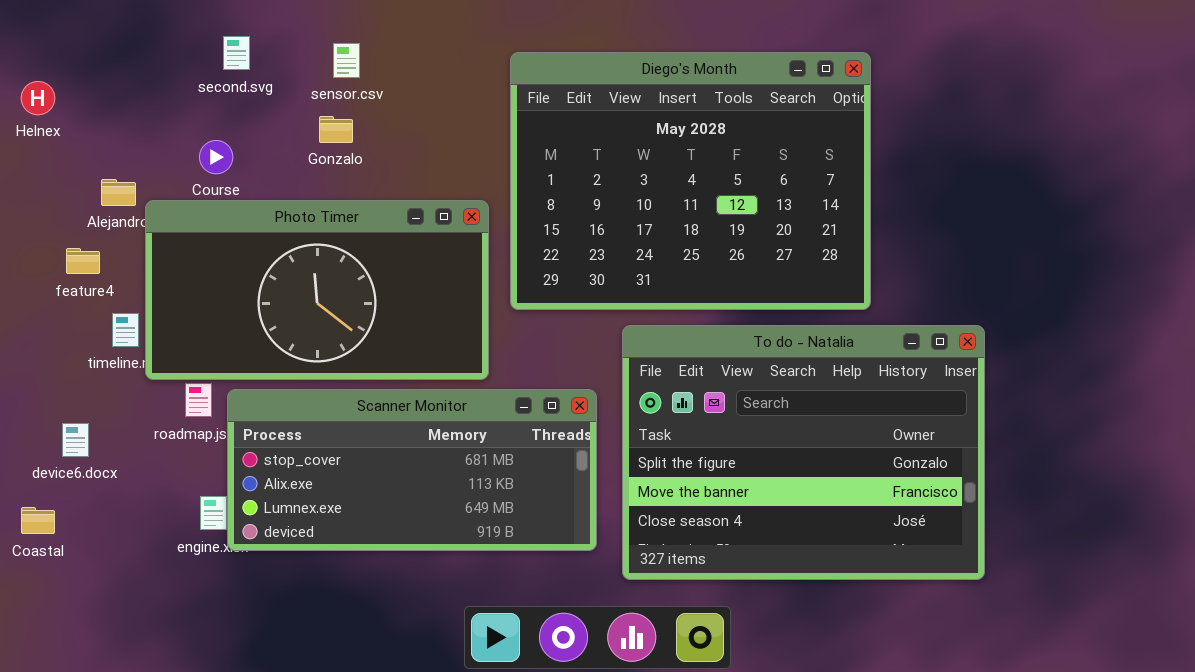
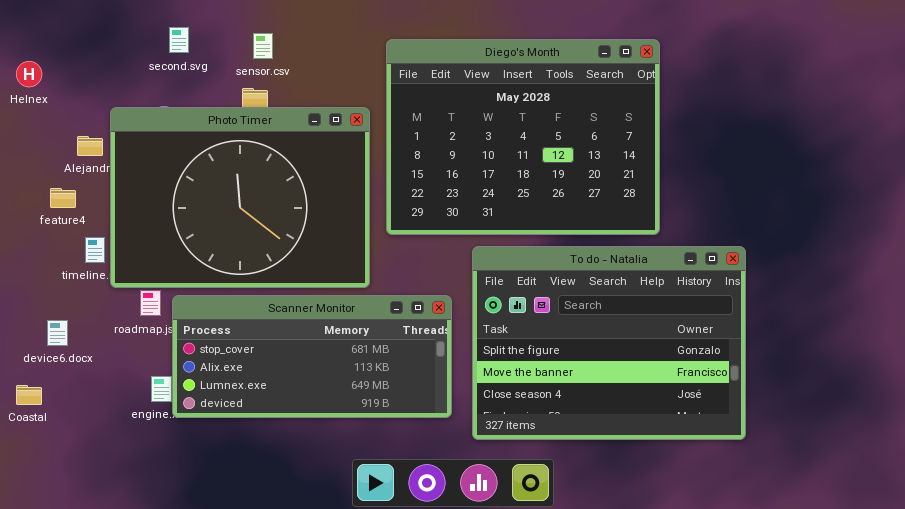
Photo Timer: [145,200,489,380] -> [110,107,370,288], resized

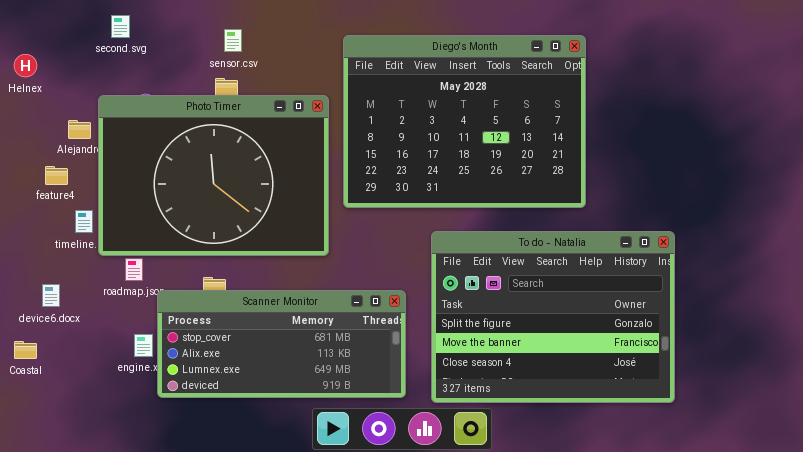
second.svg: [169,27,189,53] -> [111,15,130,38], moved
To do - Natalia: [472,246,746,440] -> [431,231,675,403], moved
Scanner Monitor: [172,295,452,418] -> [157,290,406,398], moved

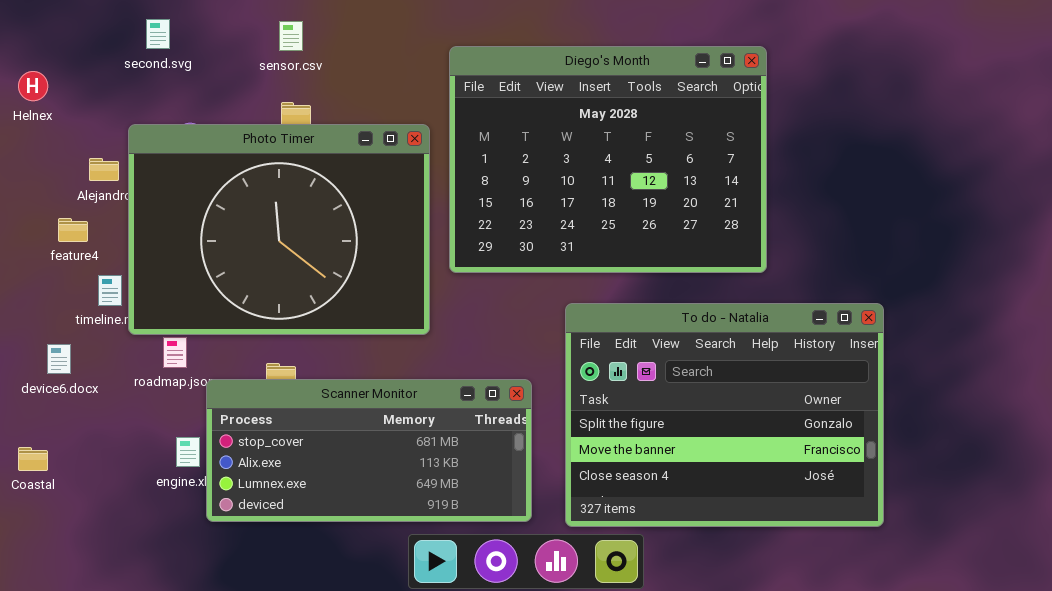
sensor.csv: [224,29,242,52] -> [279,21,303,51], moved
device6.docx: [42,284,60,307] -> [47,344,71,374], moved

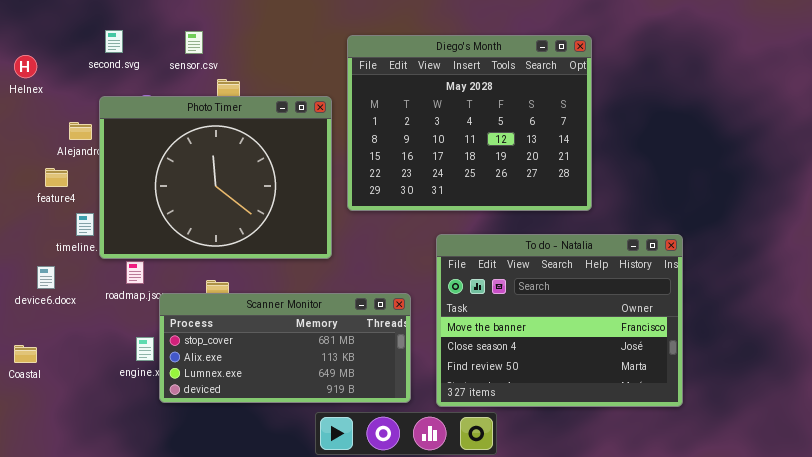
second.svg: [146,19,170,49] -> [105,30,123,53], moved
sensor.csv: [279,21,303,51] -> [185,31,203,54], moved
To do - Natalia: [565,303,884,527] -> [436,234,683,407], scrolled down 1 row

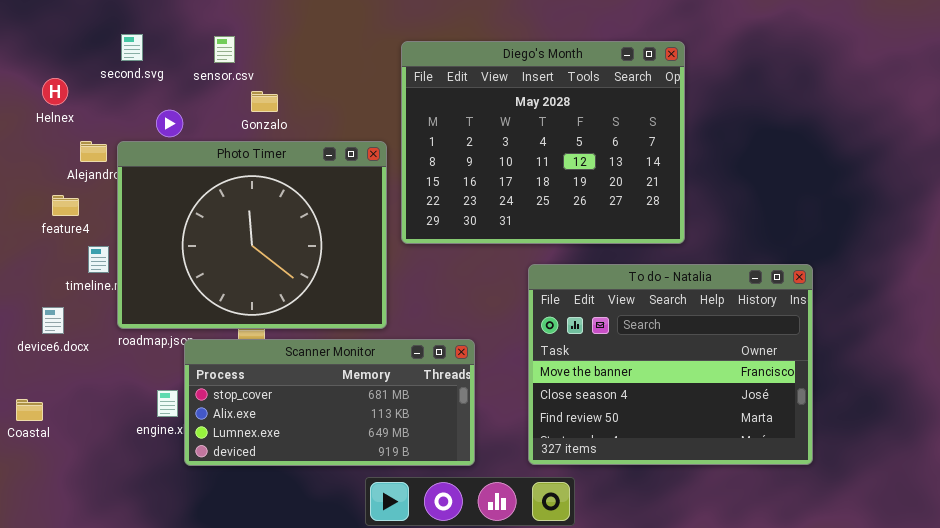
Helnex: [14,55,37,78] -> [42,78,68,105], moved
Photo Timer: [99,96,332,259] -> [117,141,387,329], moved
To do - Natalia: [436,234,683,407] -> [528,264,813,465], moved

